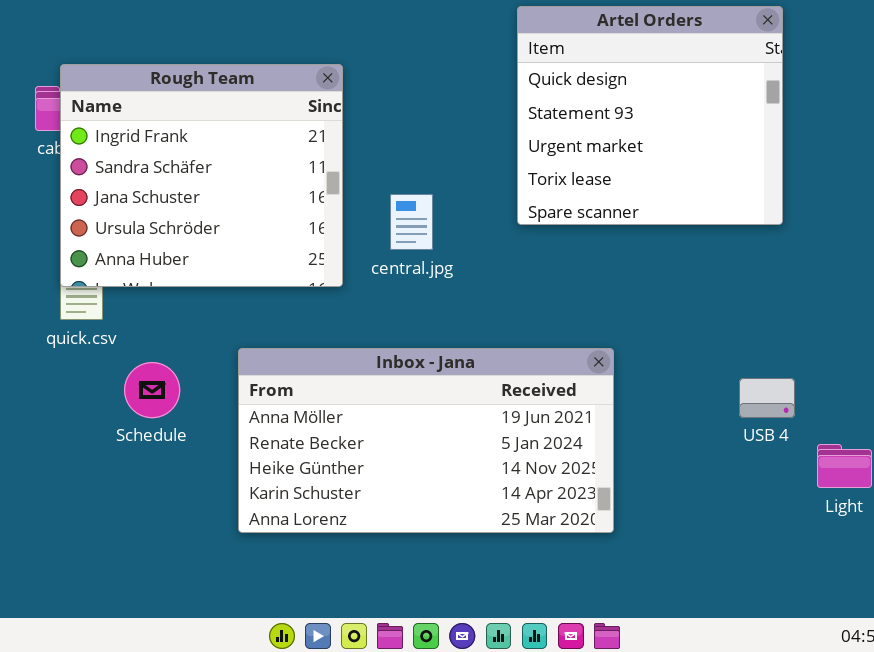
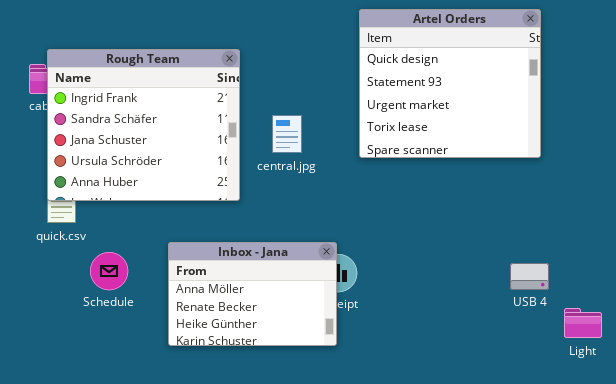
central.jpg: [390,194,433,250] -> [272,115,302,153], moved
Inbox - Jana: [238,348,614,533] -> [168,242,337,346], resized

